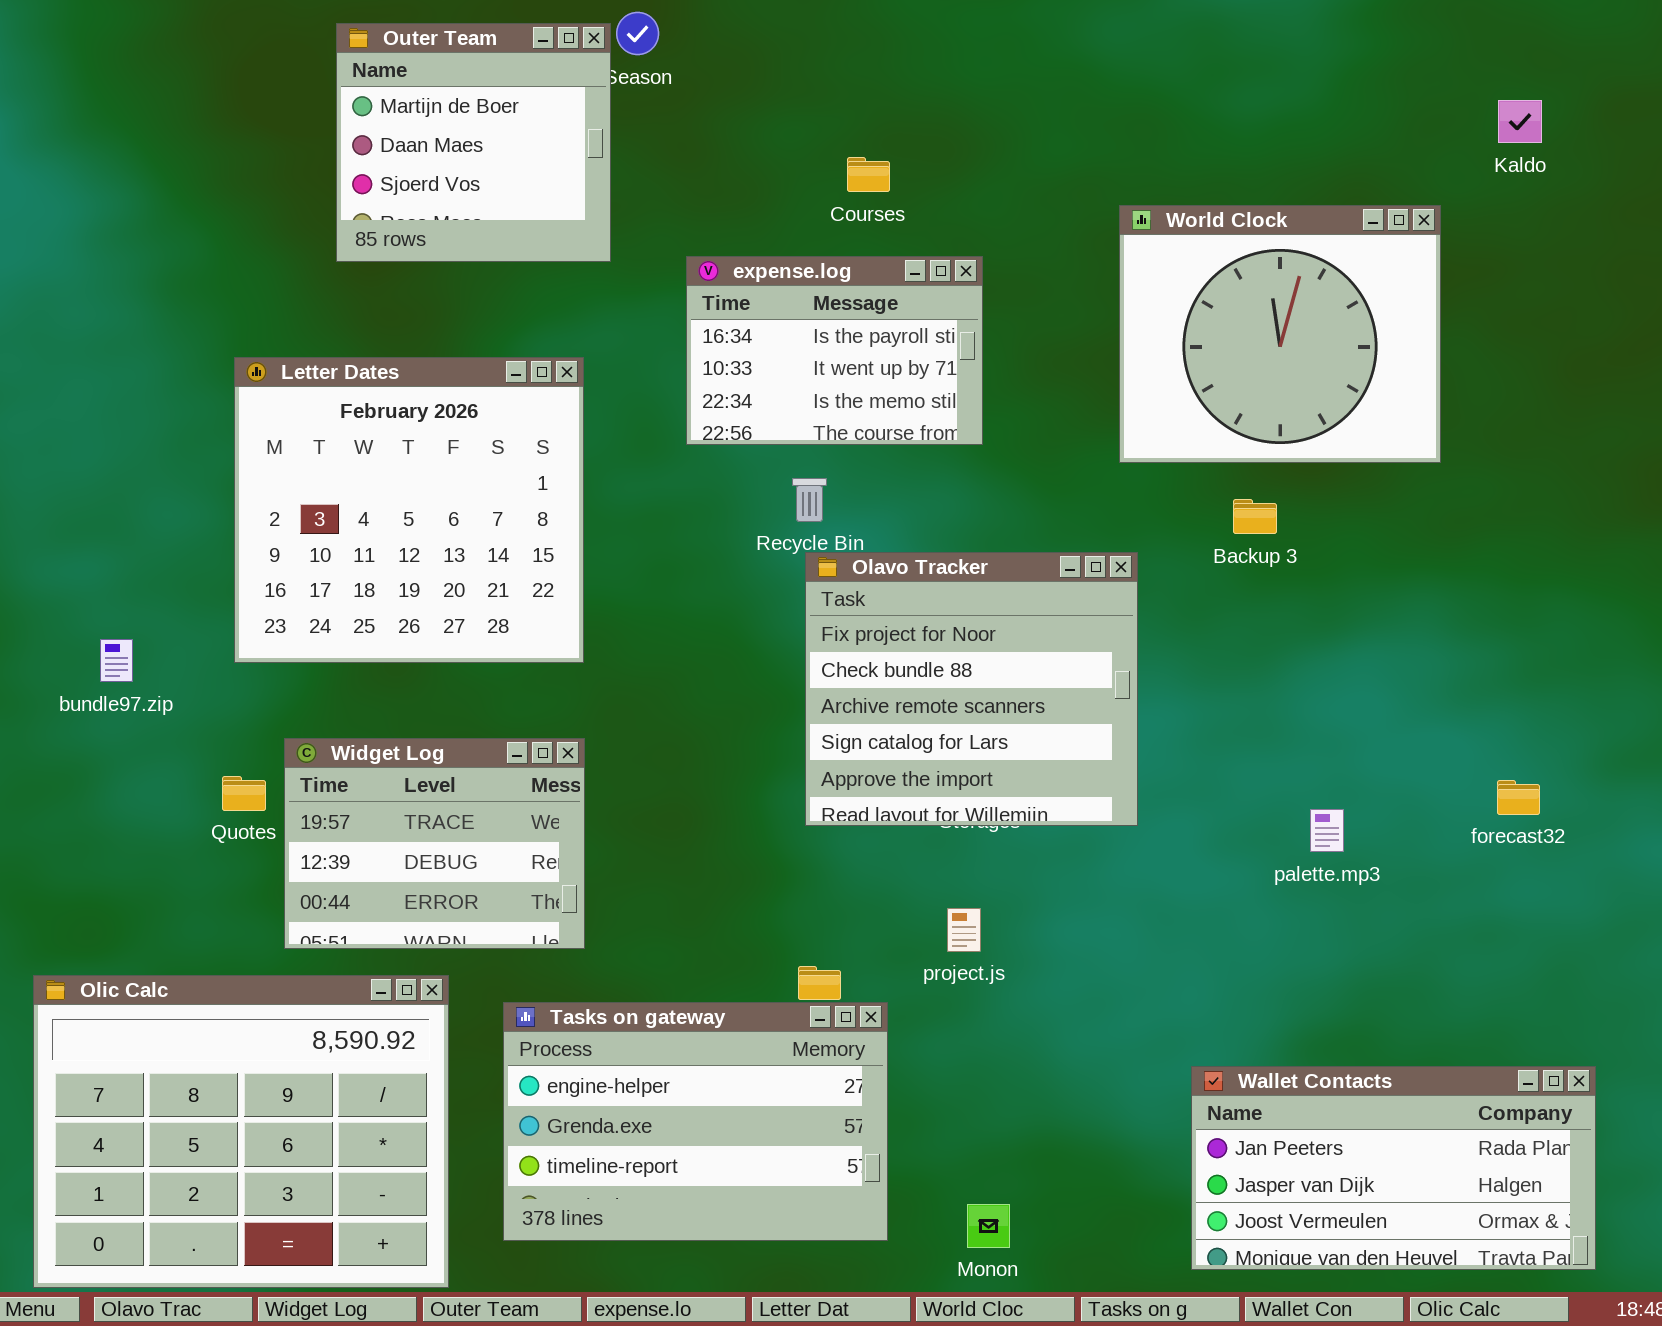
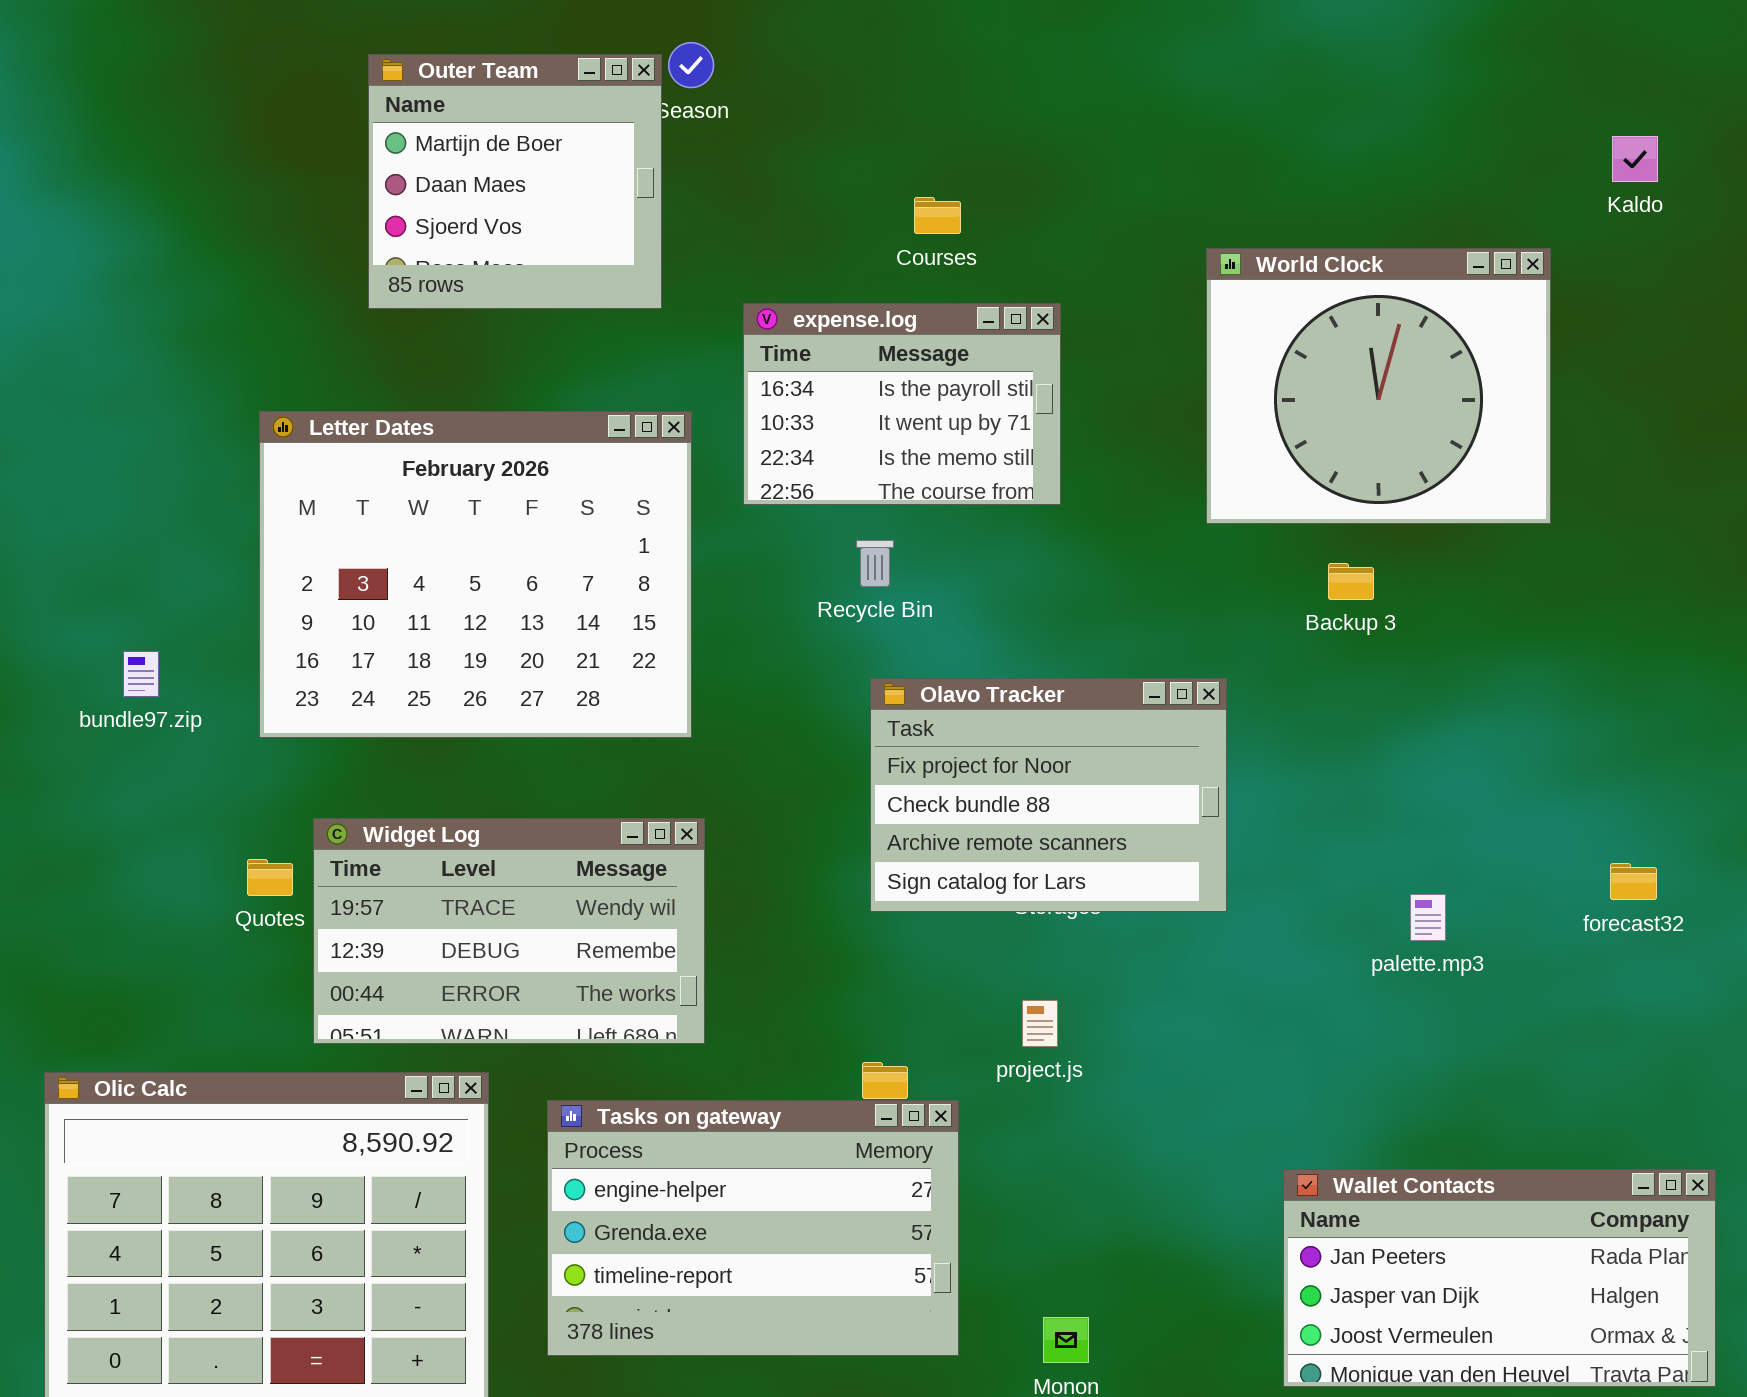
Letter Dates: [234,357,584,663] -> [259,411,692,738], resized
Olavo Tracker: [805,552,1138,826] -> [870,678,1227,912], resized
bundle97.zip: [100,639,133,682] -> [123,651,159,697], moved
Widget Log: [284,738,585,949] -> [313,818,705,1044], resized

